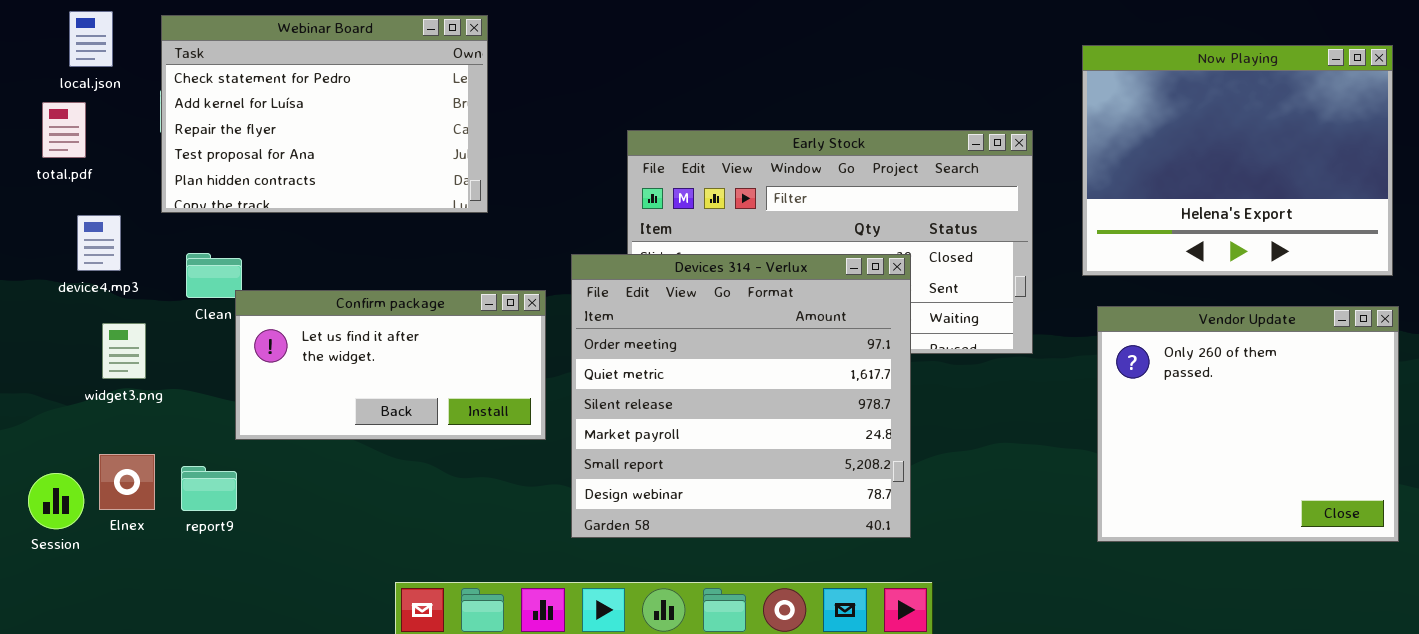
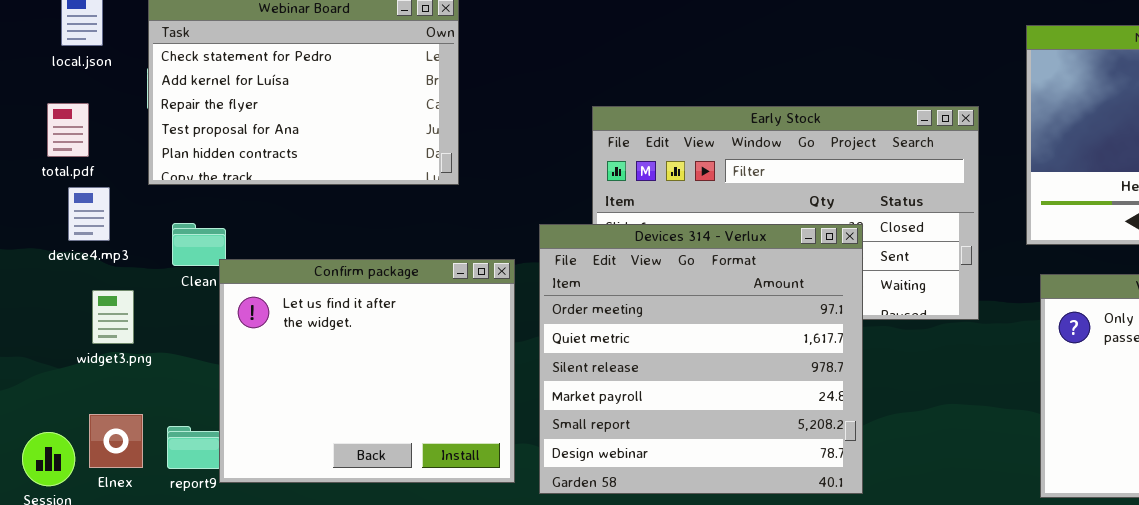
total.pdf: [42,102,86,158] -> [47,103,89,157], moved
Confirm package: [235,290,546,440] -> [219,259,515,483], resized

